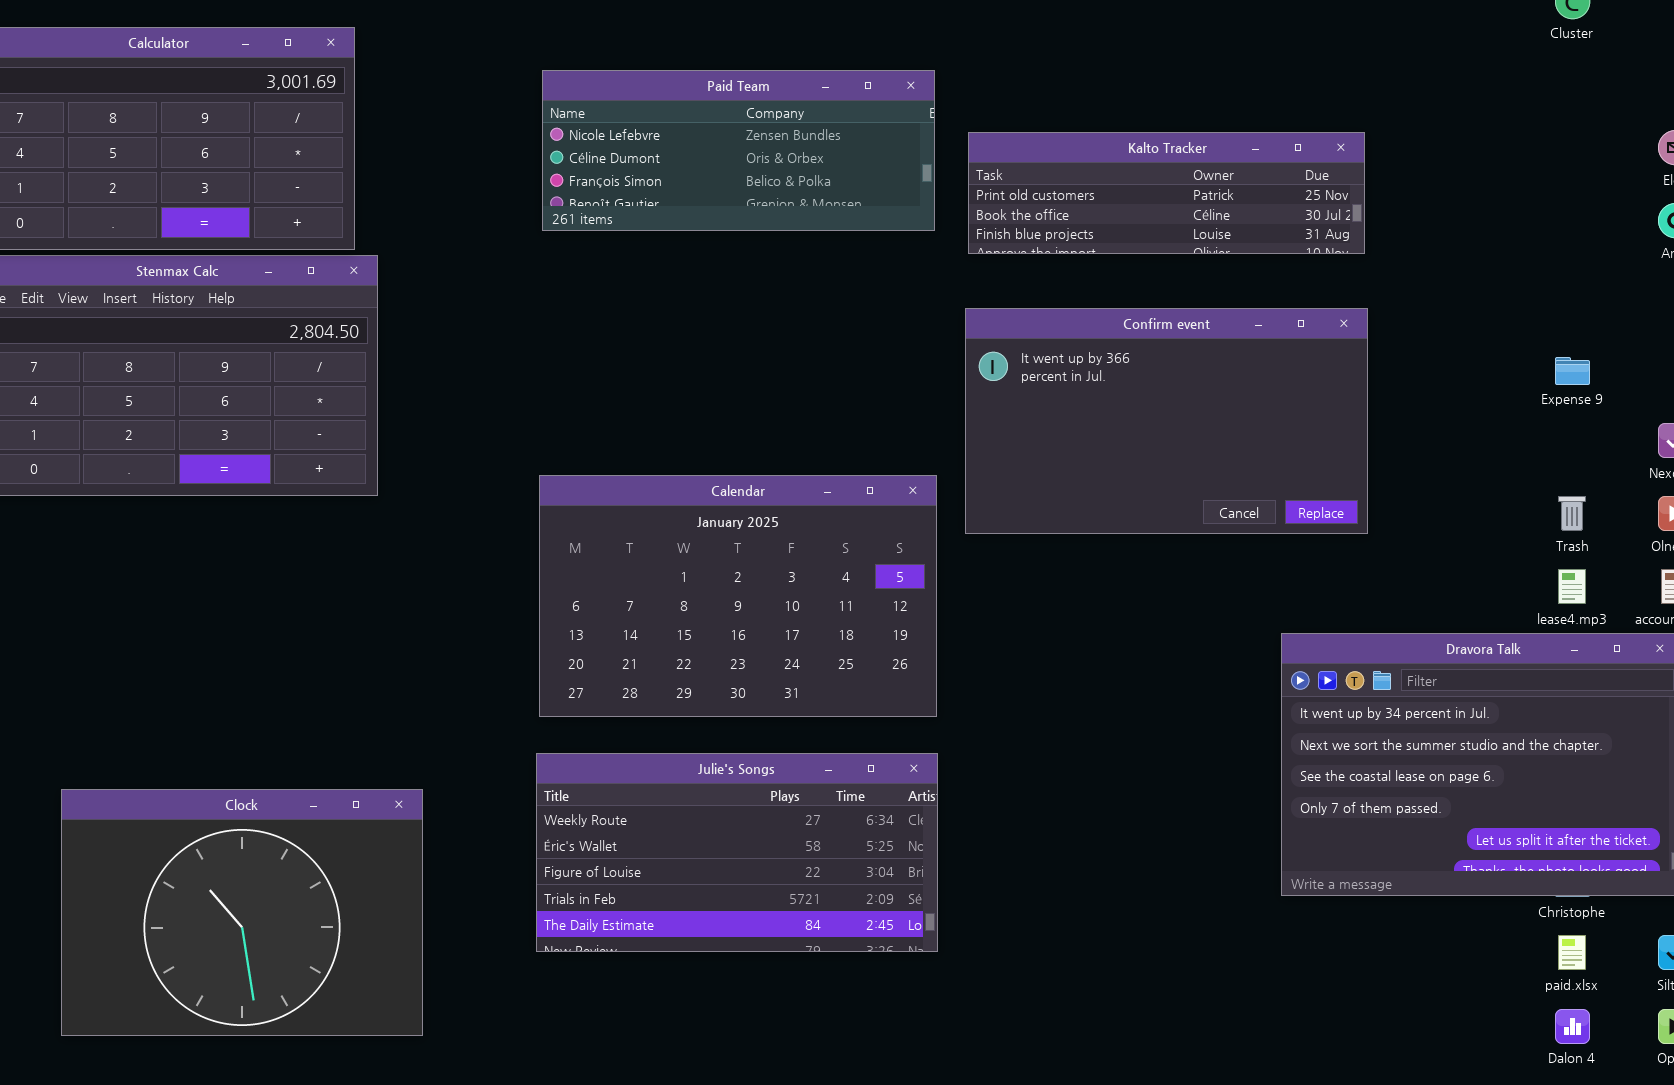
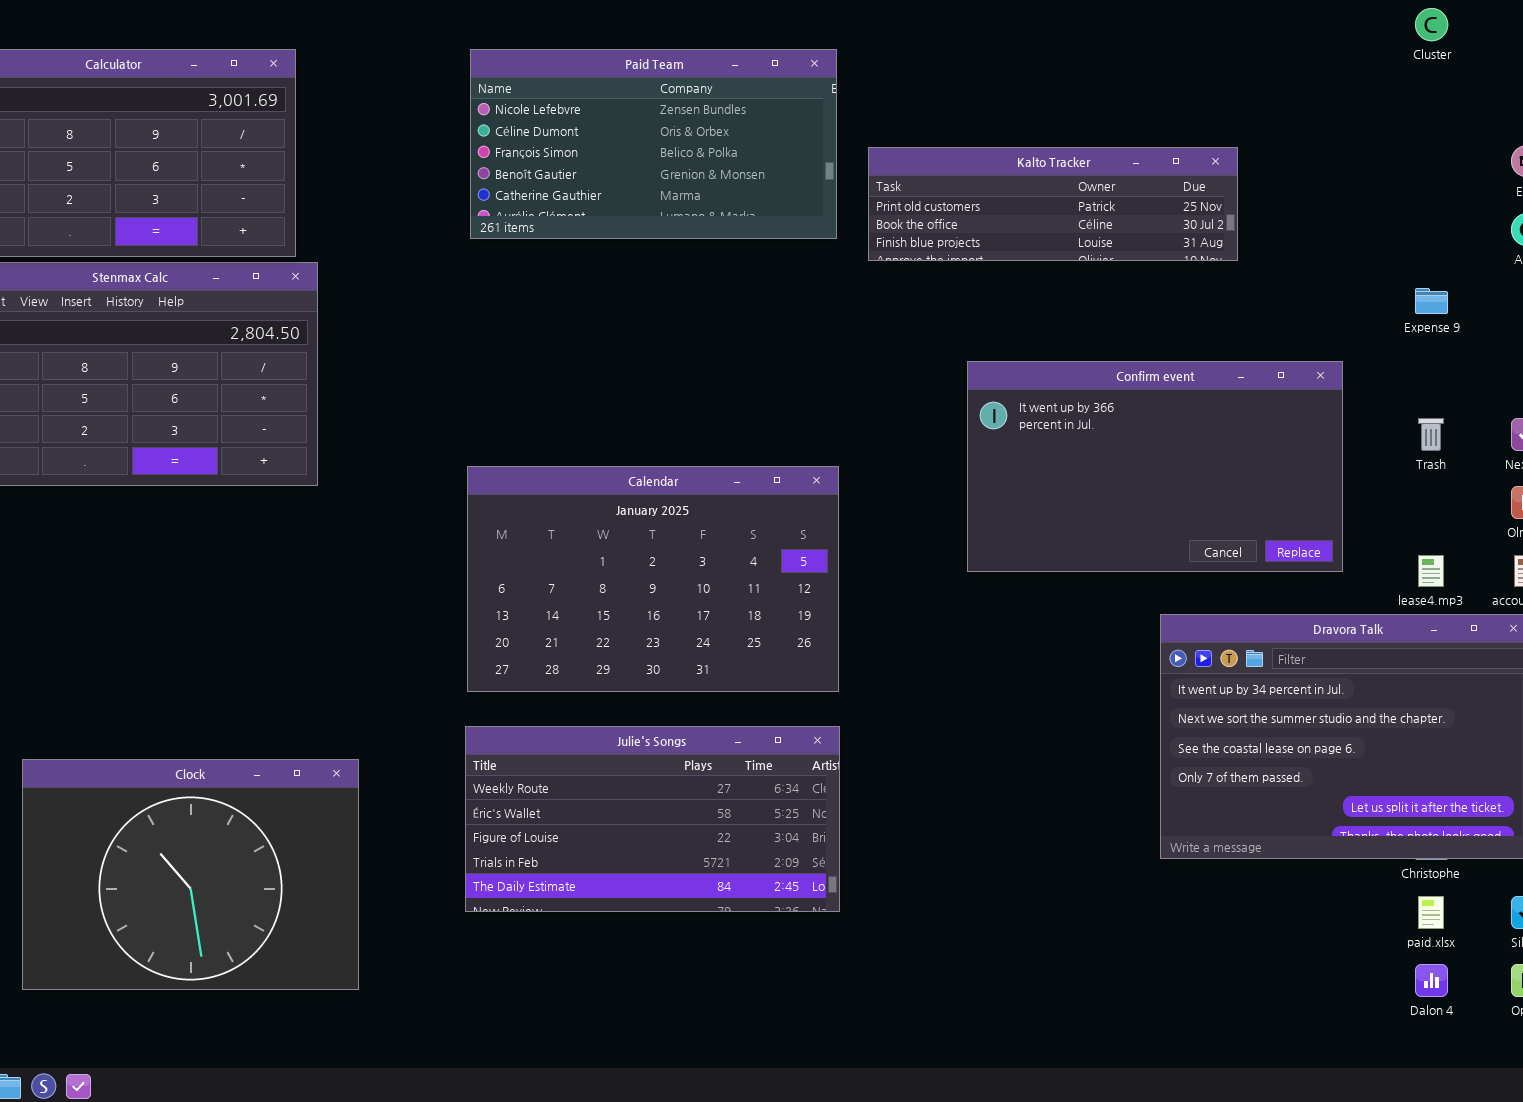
Paid Team: [542,70,935,231] -> [470,49,837,239], resized
Confirm event: [965,308,1368,534] -> [967,361,1343,572], moved
Expense 9: [1555,357,1590,385] -> [1415,288,1448,314], moved
Trash: [1558,496,1586,531] -> [1418,418,1444,451], moved

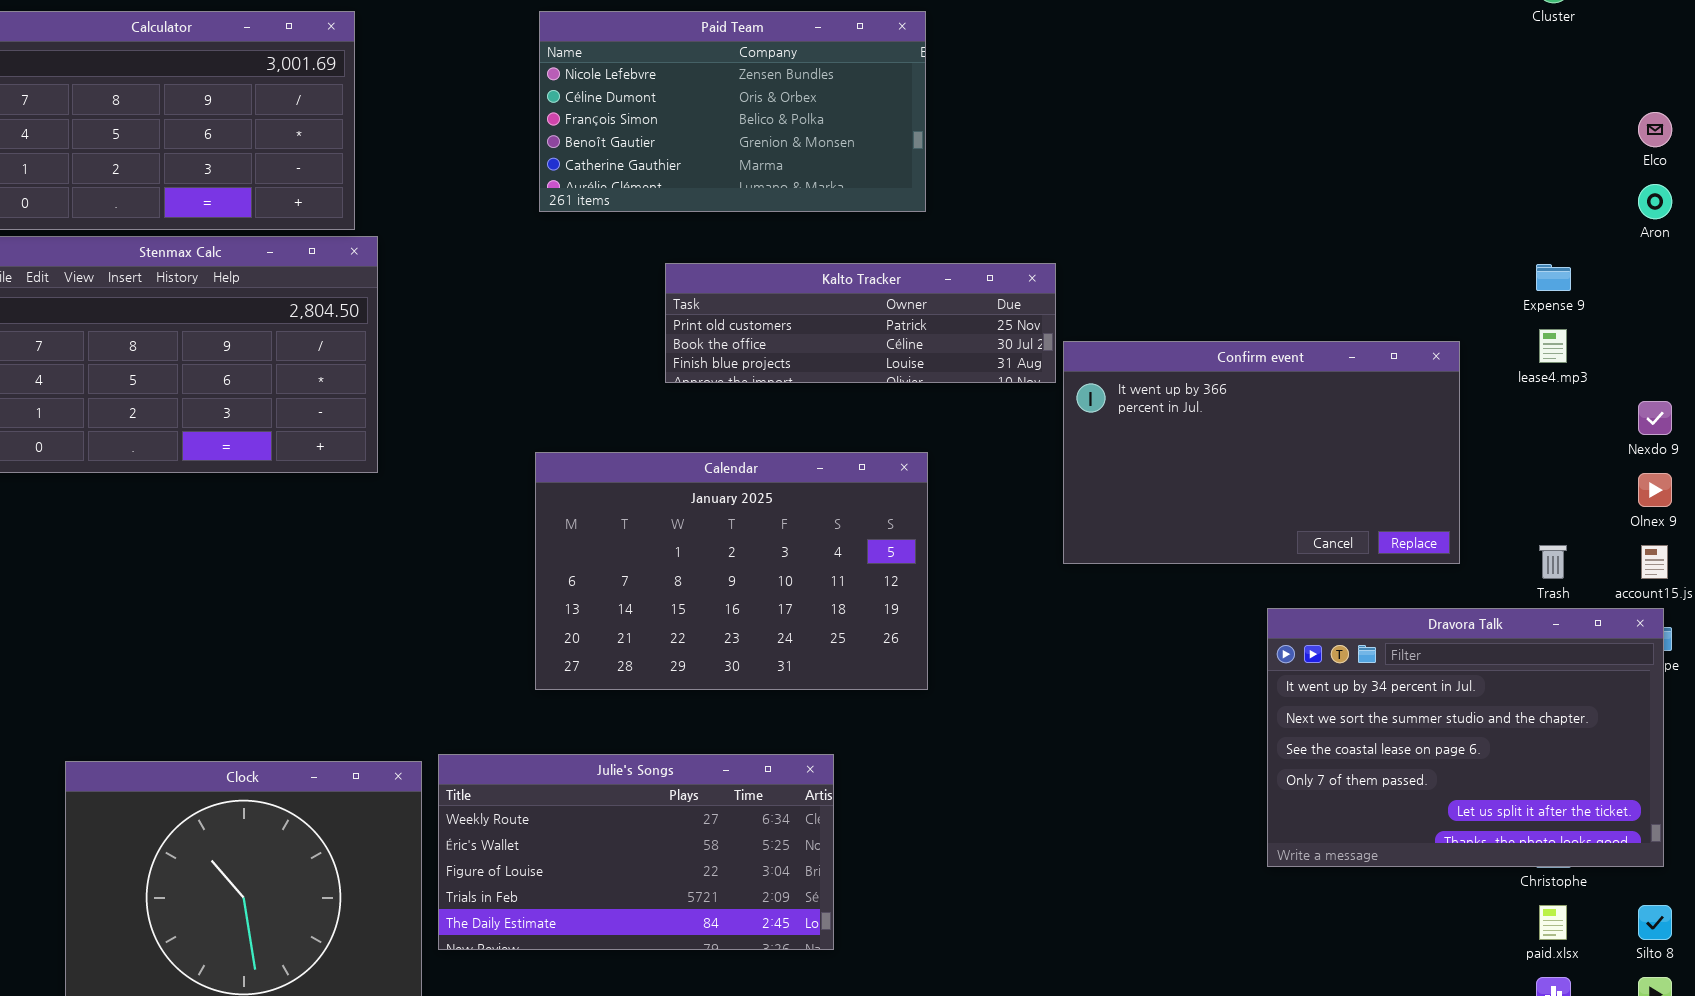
Kalto Tracker: [868,147,1238,261] -> [665,263,1056,383], moved
Trash: [1418,418,1444,451] -> [1539,545,1567,579], moved
lease4.mp3: [1418,555,1444,587] -> [1539,329,1567,363], moved
Julie's Songs: [465,726,840,912] -> [438,754,834,950], moved

